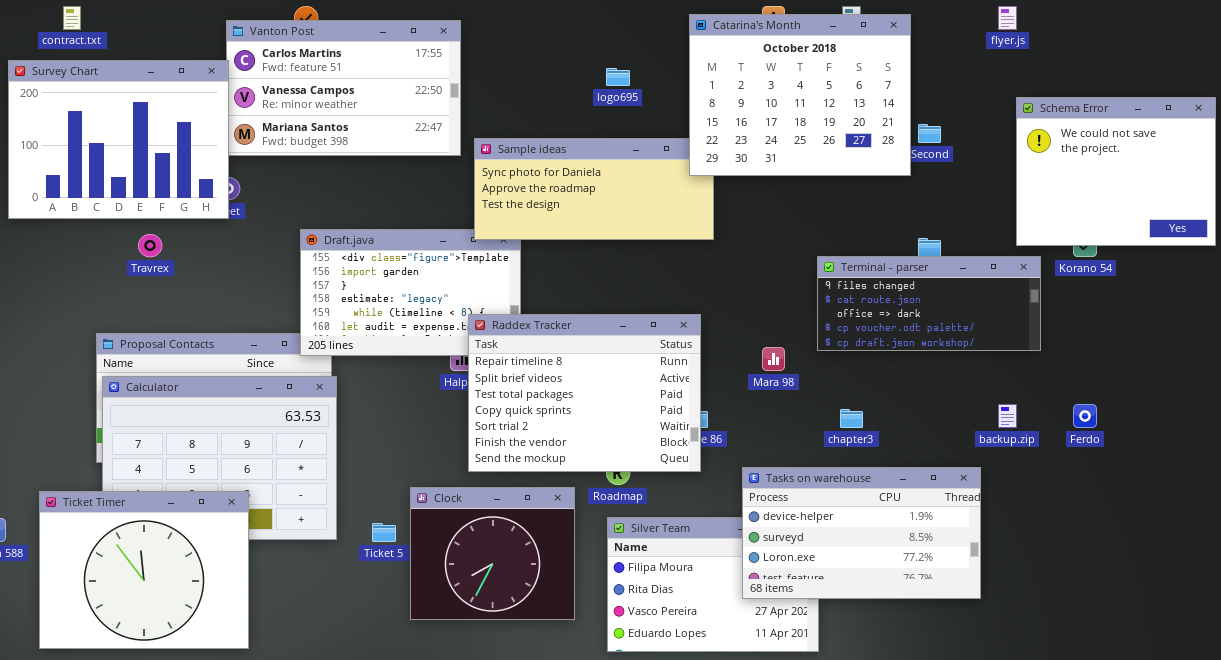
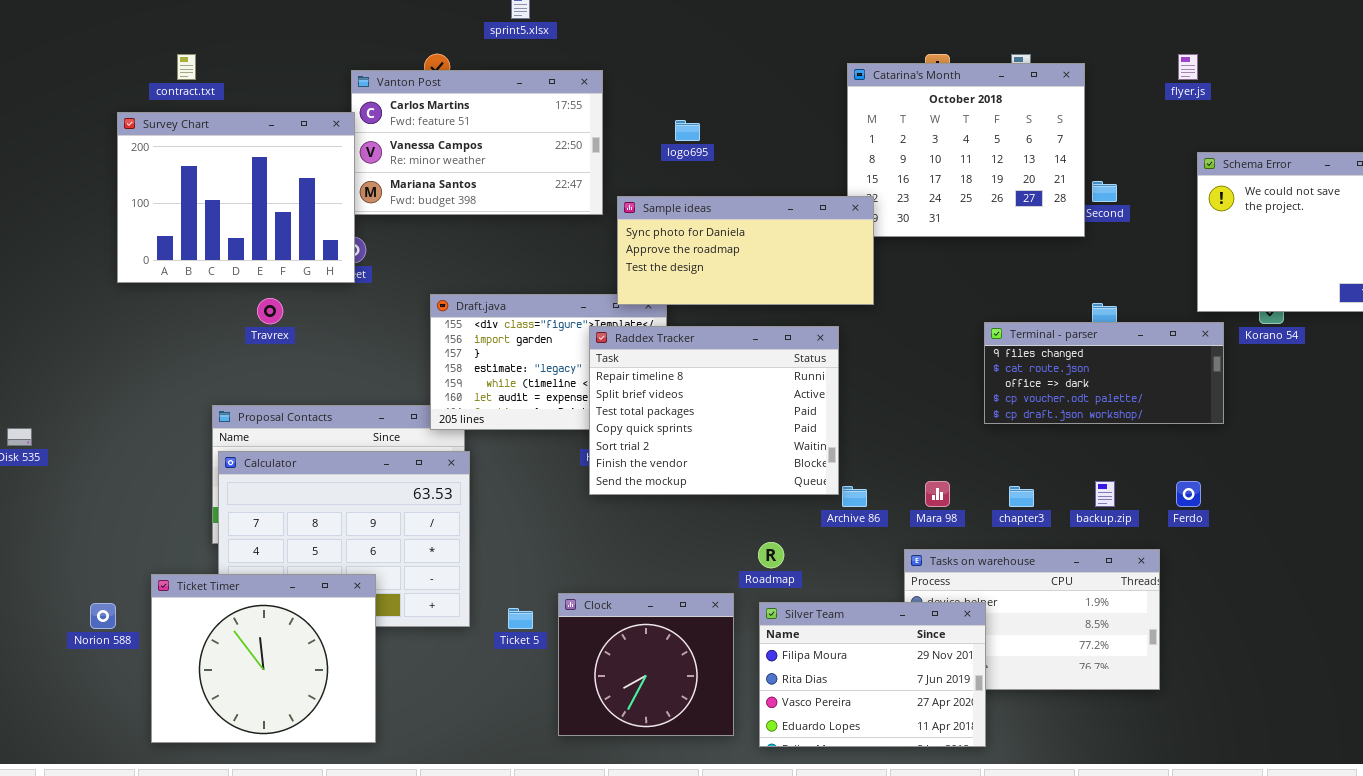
logo695: [606,68,630,86] -> [675,120,700,141], moved
Sample ideas: [474,138,714,240] -> [617,196,874,305], raised
Raddex Tracker: [468,314,701,472] -> [589,326,839,495], moved
Mara 98: [762,347,785,371] -> [925,481,950,507], moved
backup.zip: [998,404,1017,428] -> [1095,481,1115,507], moved
Ferdo: [1073,404,1097,428] -> [1176,481,1201,507], moved
Clock: [410,487,575,620] -> [558,593,734,736], moved
Silver Team: [607,517,819,652] -> [759,602,986,747], raised

